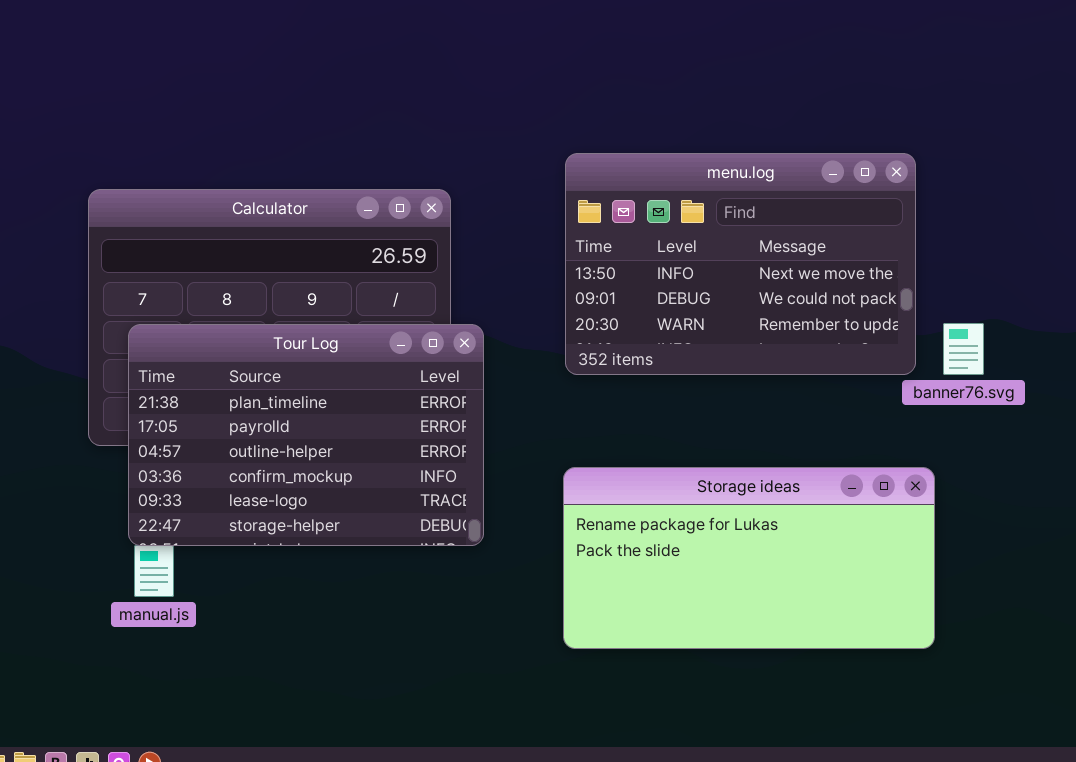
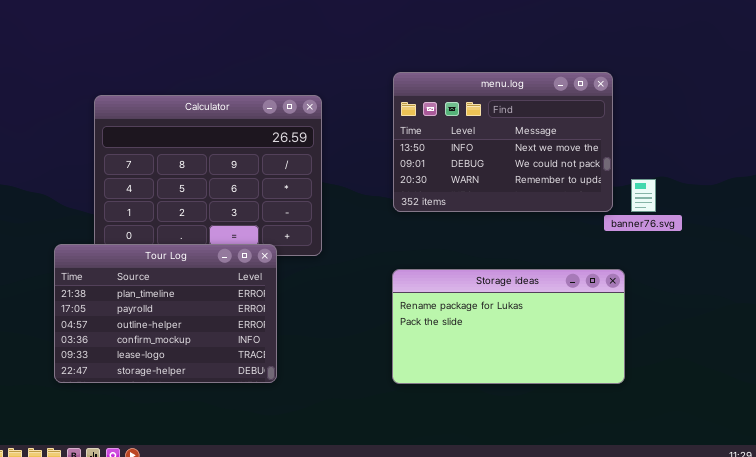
Tour Log: [128,324,484,546] -> [54,244,277,383], moved

